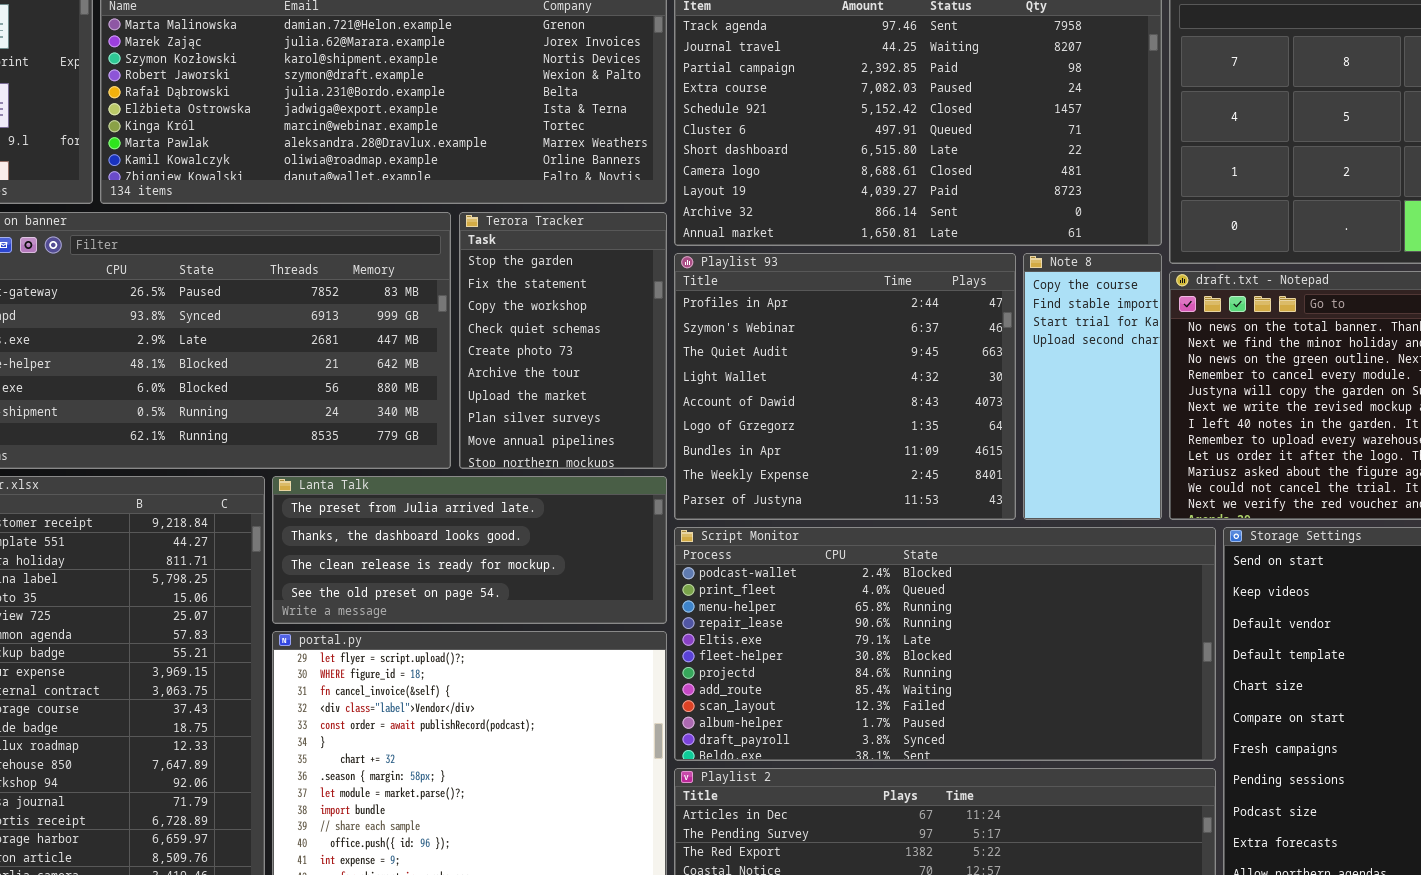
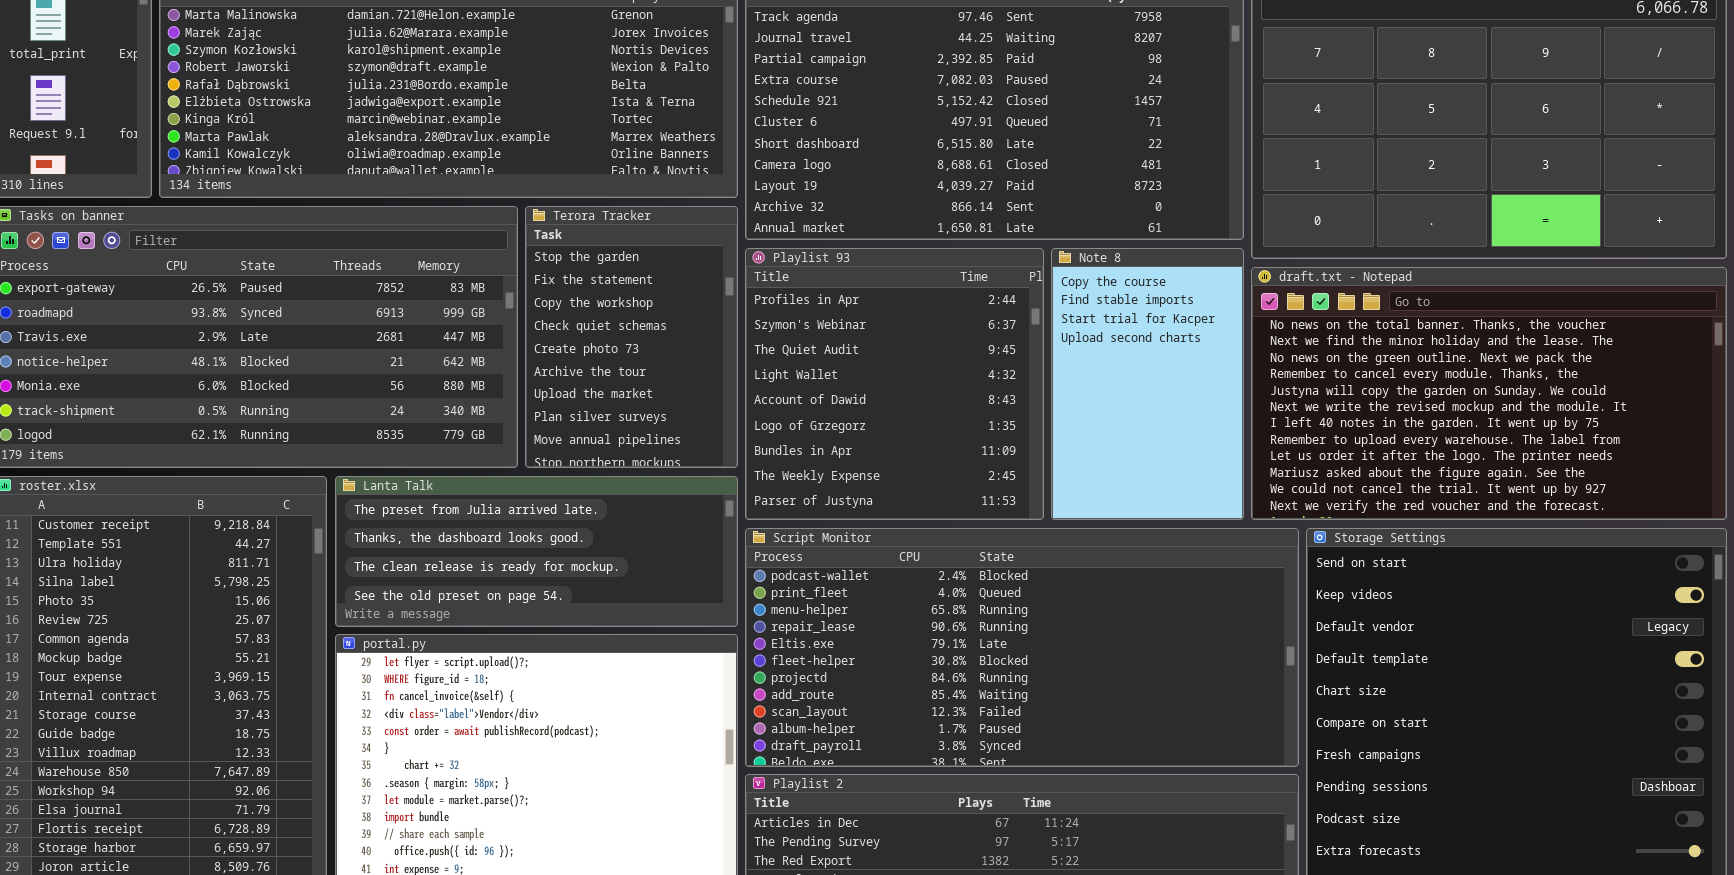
Playlist 93: [674,253,1016,520] -> [745,248,1044,520], resized
Note 8: [1023,253,1162,520] -> [1051,248,1244,520], resized

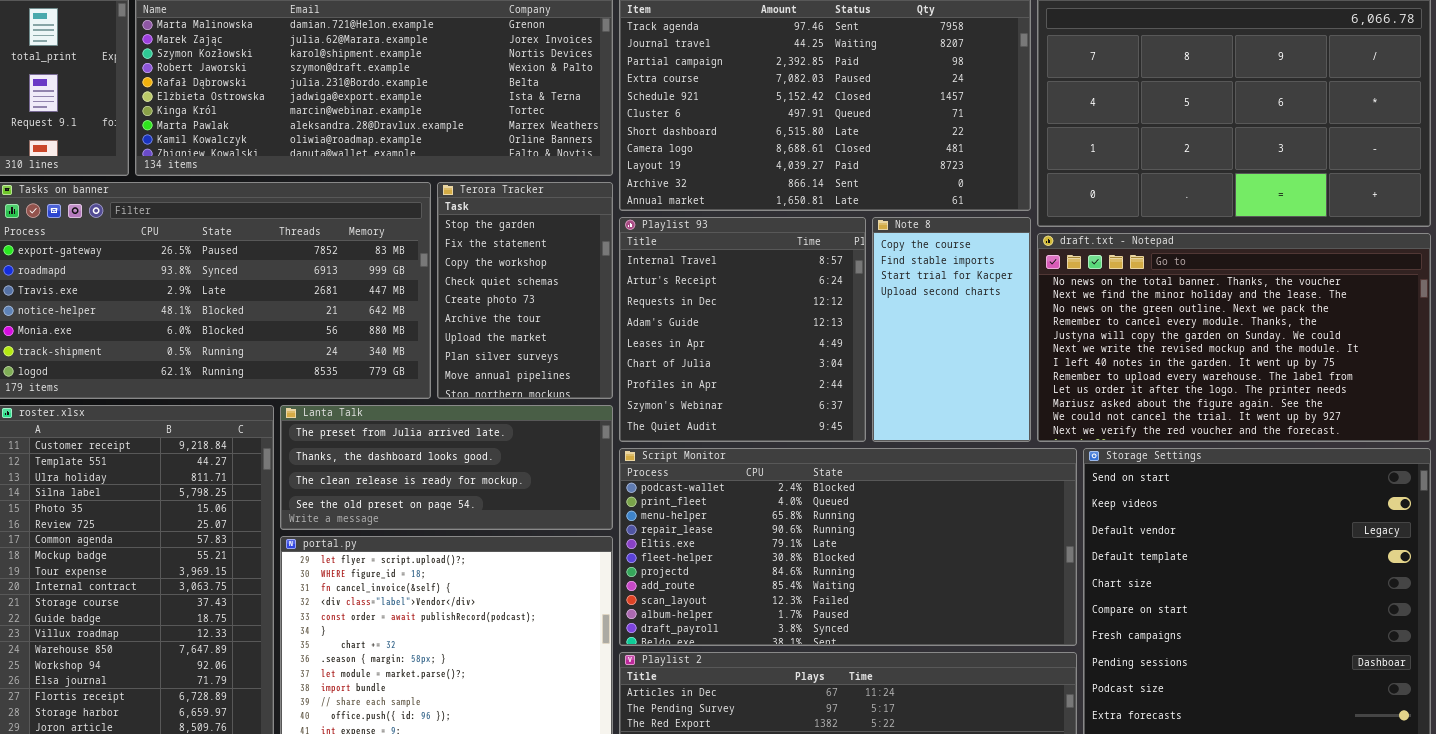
Playlist 93: [745,248,1044,520] -> [619,217,866,442], scrolled up 6 rows

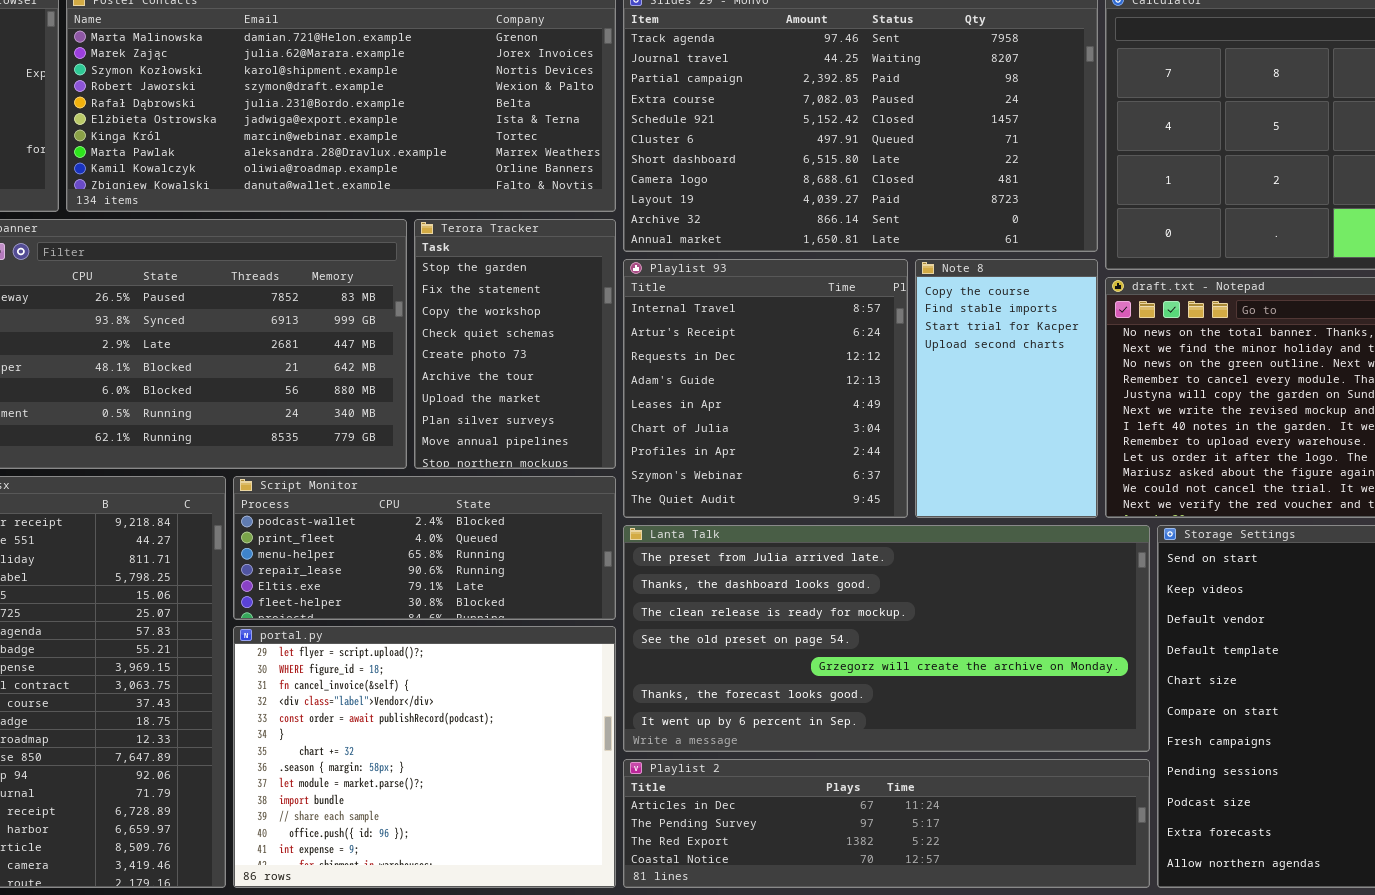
Lanta Talk: [280,405,613,530] -> [623,525,1150,752], moved, resized
Script Monitor: [619,448,1077,646] -> [233,476,616,620], moved, resized

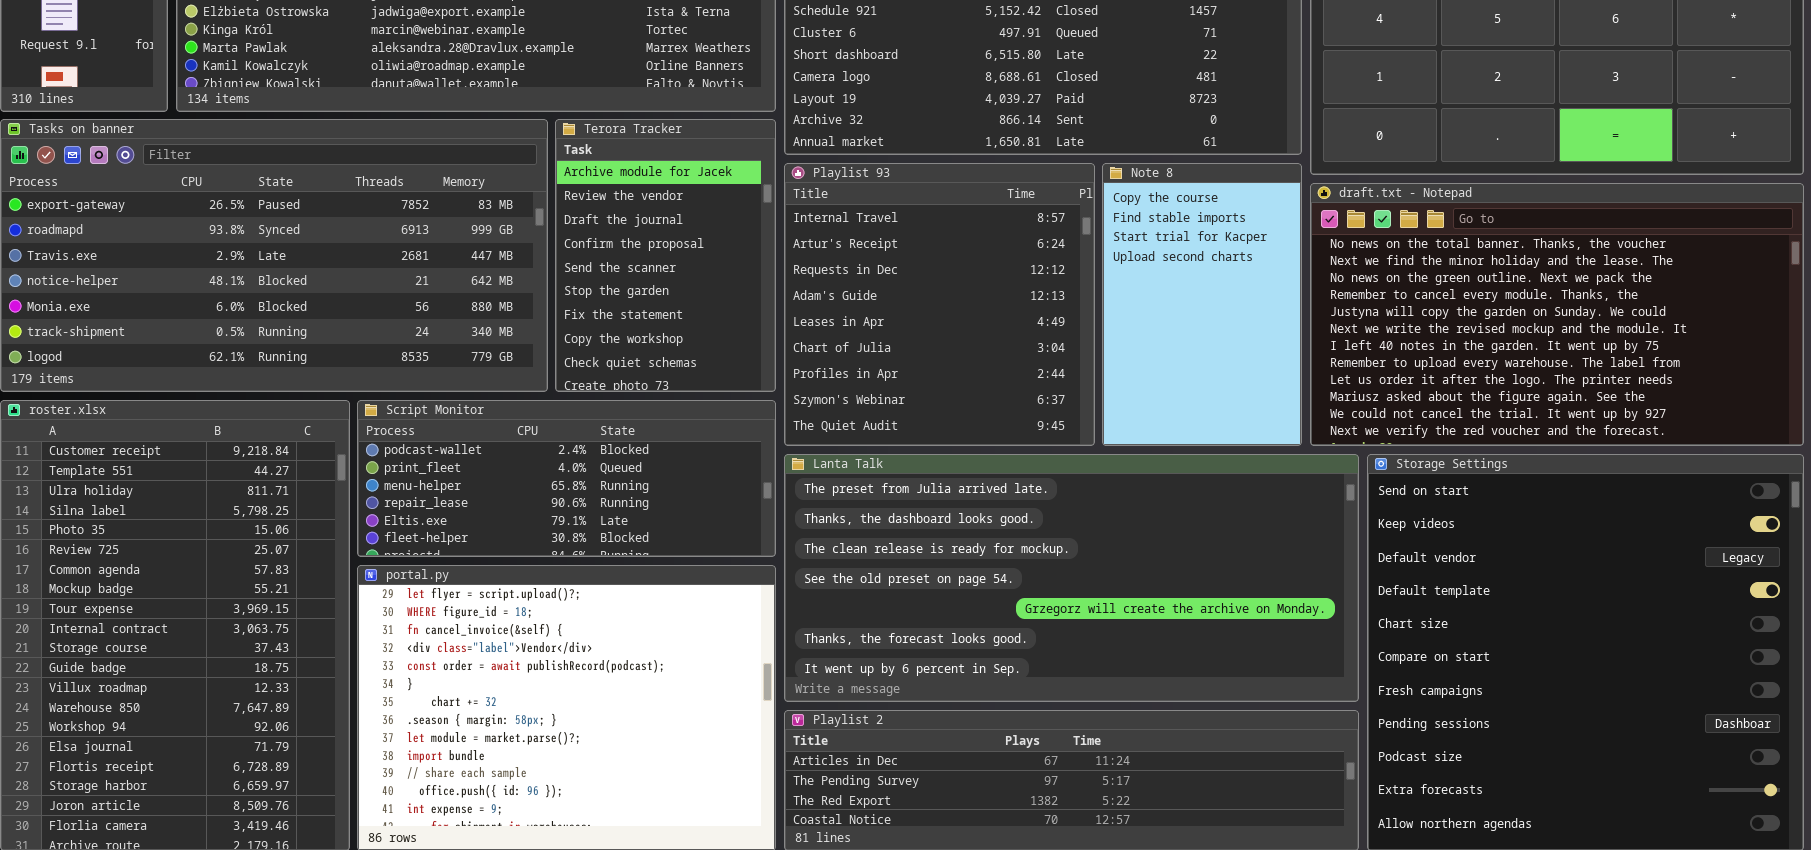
Terora Tracker: [414,219,616,469] -> [555,119,776,392], scrolled up 5 rows

